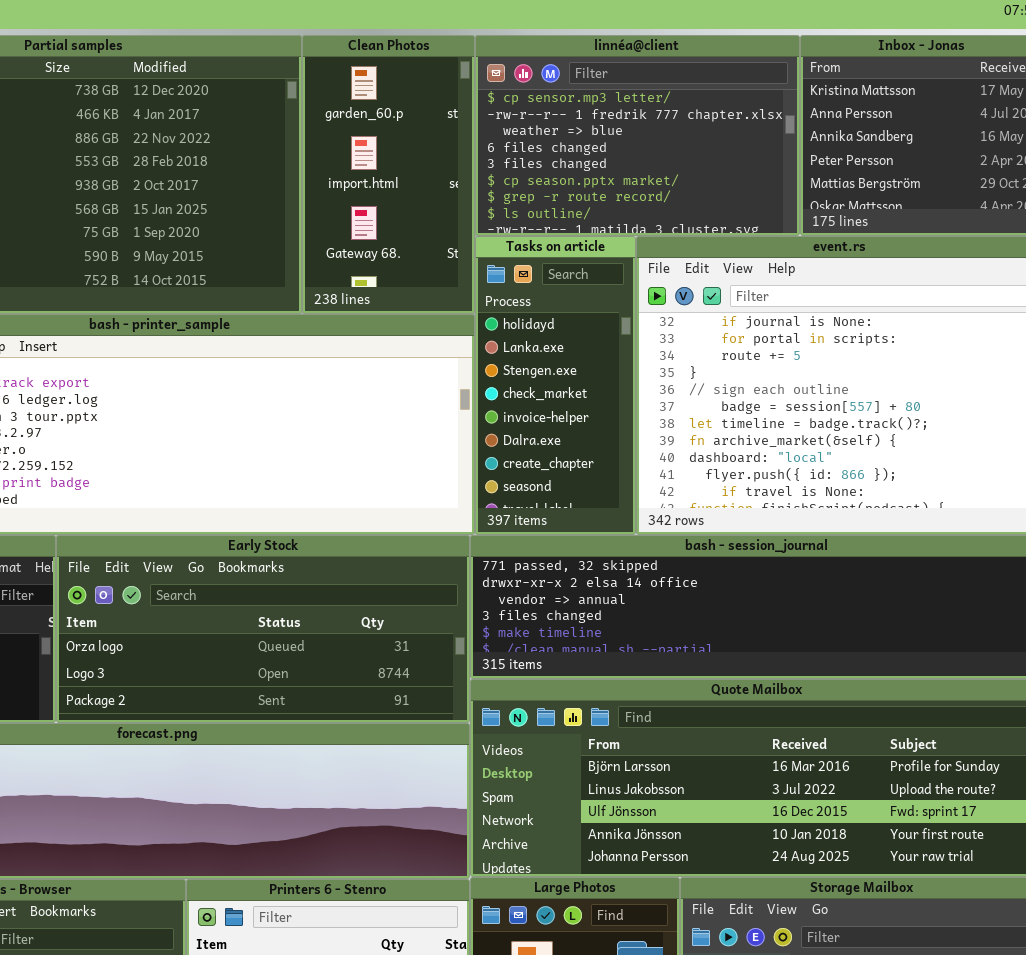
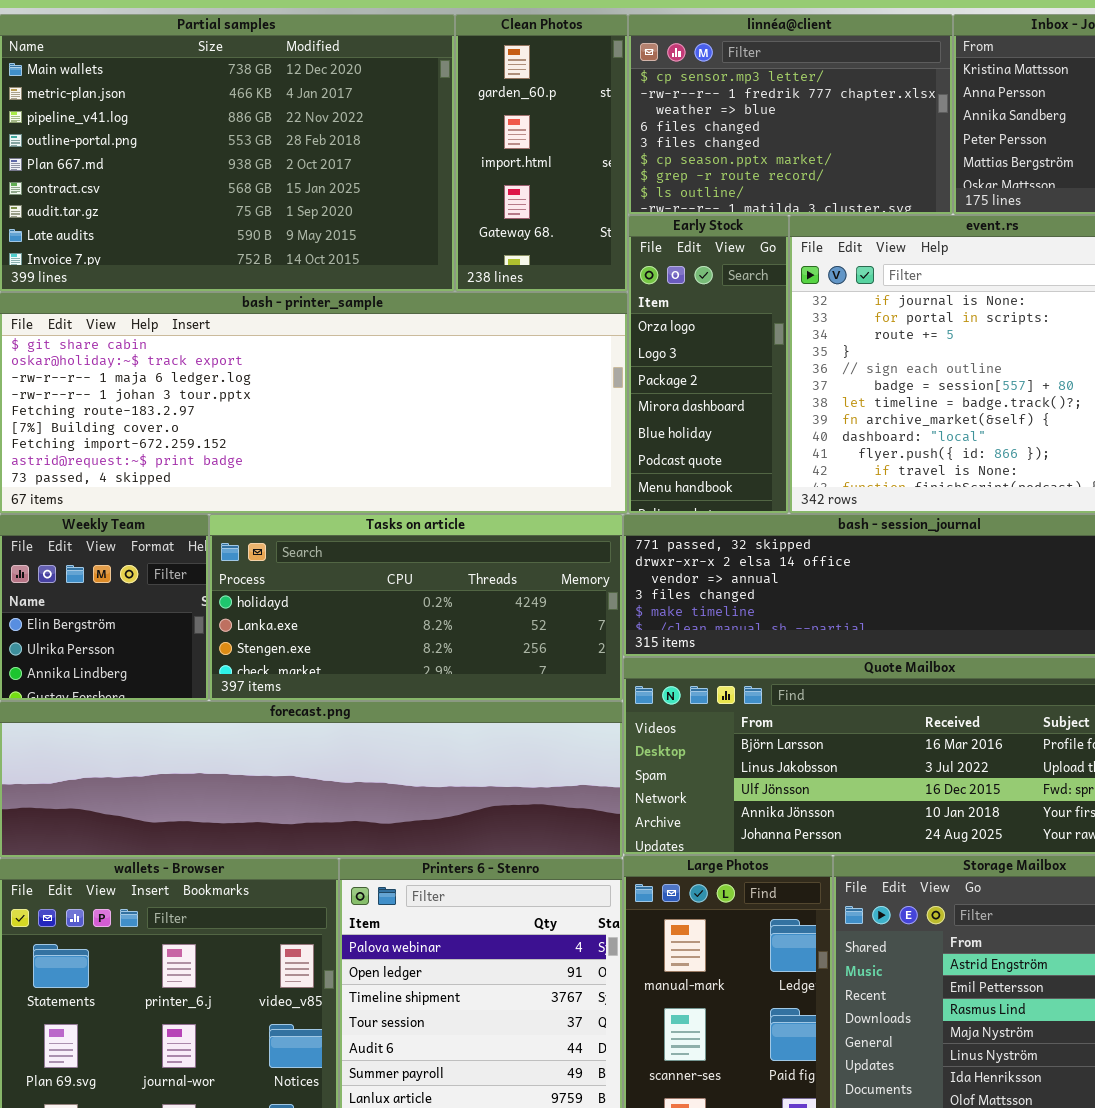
Tasks on article: [475,236,636,535] -> [209,514,623,701], moved, resized
Early Stock: [56,535,470,723] -> [628,215,789,514], moved, resized

